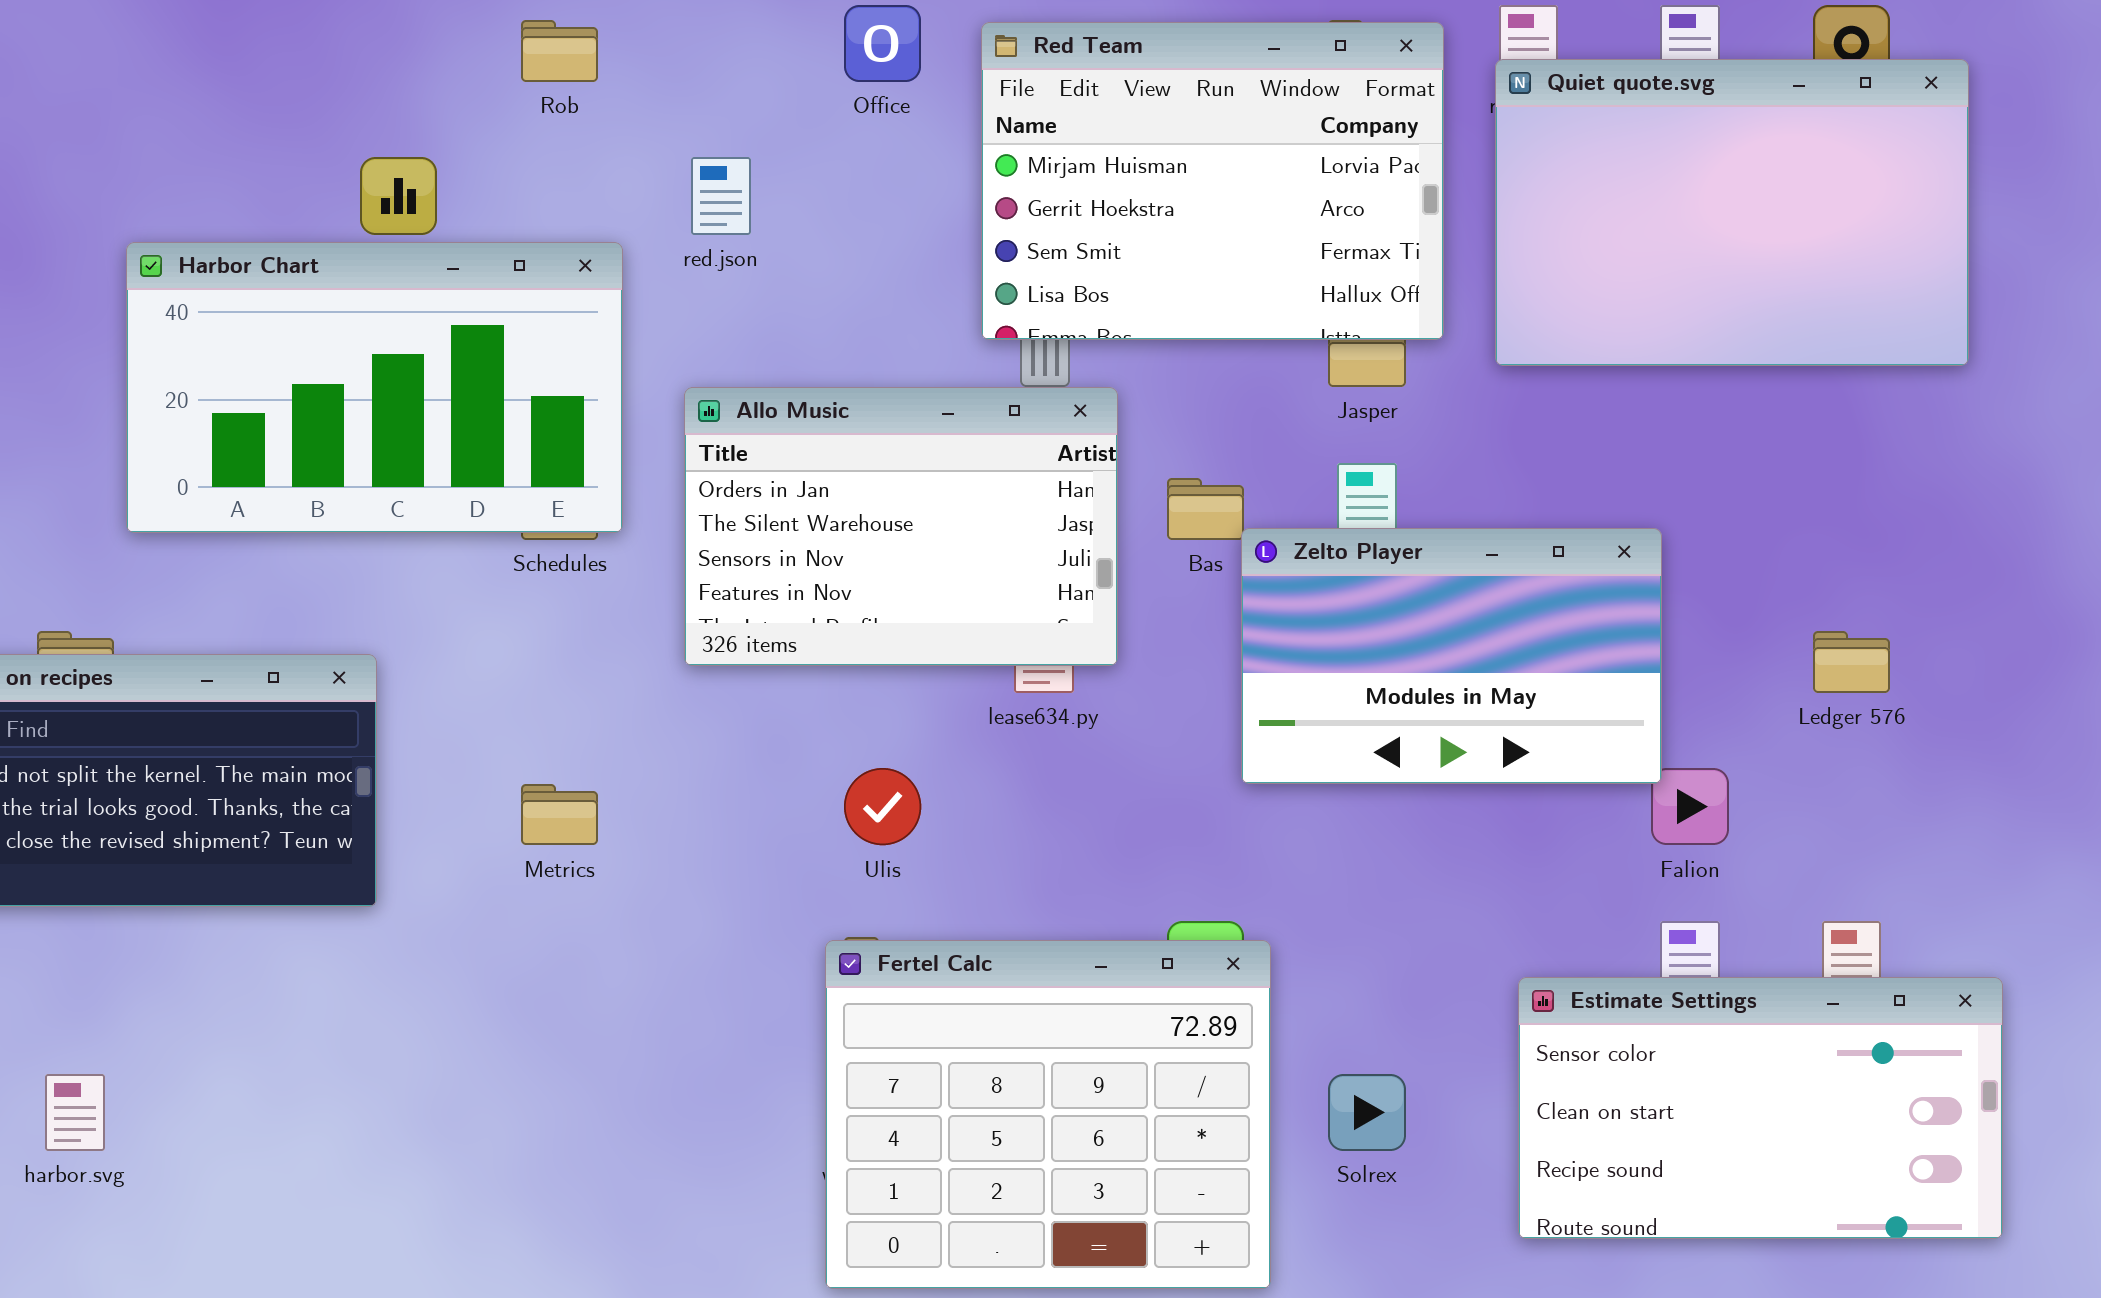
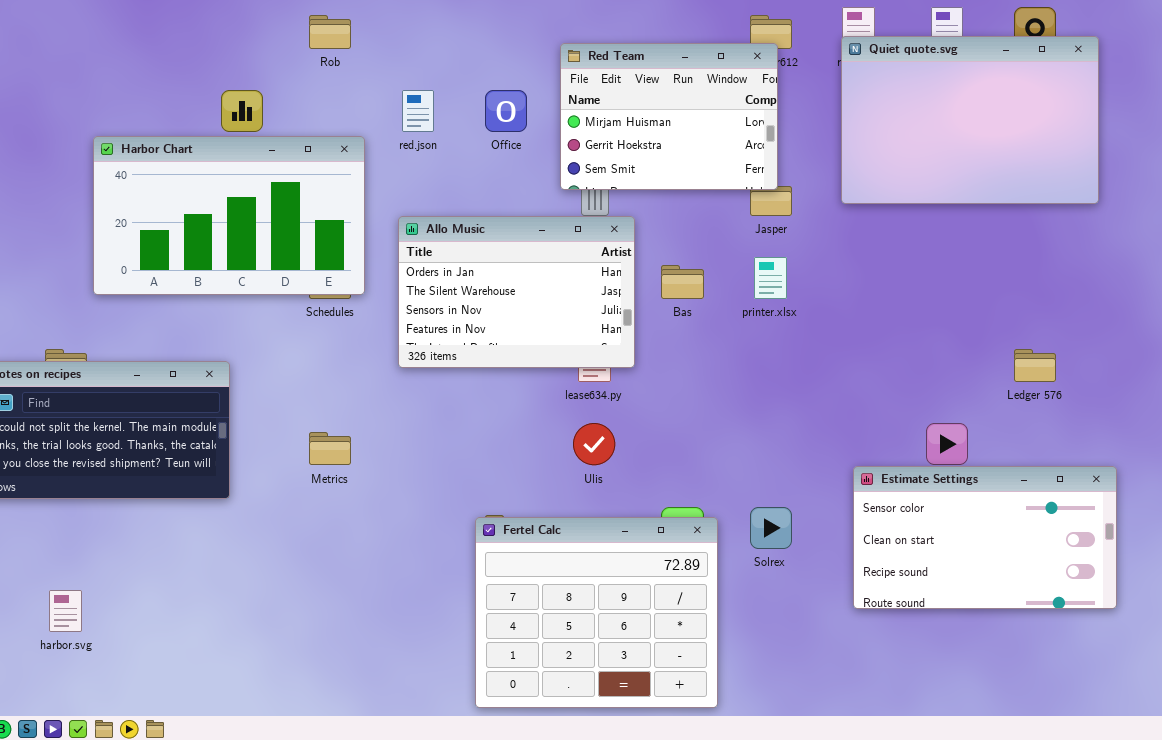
Office: [844,5,921,82] -> [485,90,527,132], moved
Red Team: [981,22,1444,340] -> [560,43,778,190], resized
Zelto Player: [1241,528,1662,784] -> none, closed
Ulis: [844,768,921,845] -> [573,423,615,465], moved
Estimate Settings: [1518,977,2003,1239] -> [853,466,1117,609], moved
Solrex: [1328,1074,1406,1151] -> [750,507,792,549], moved

